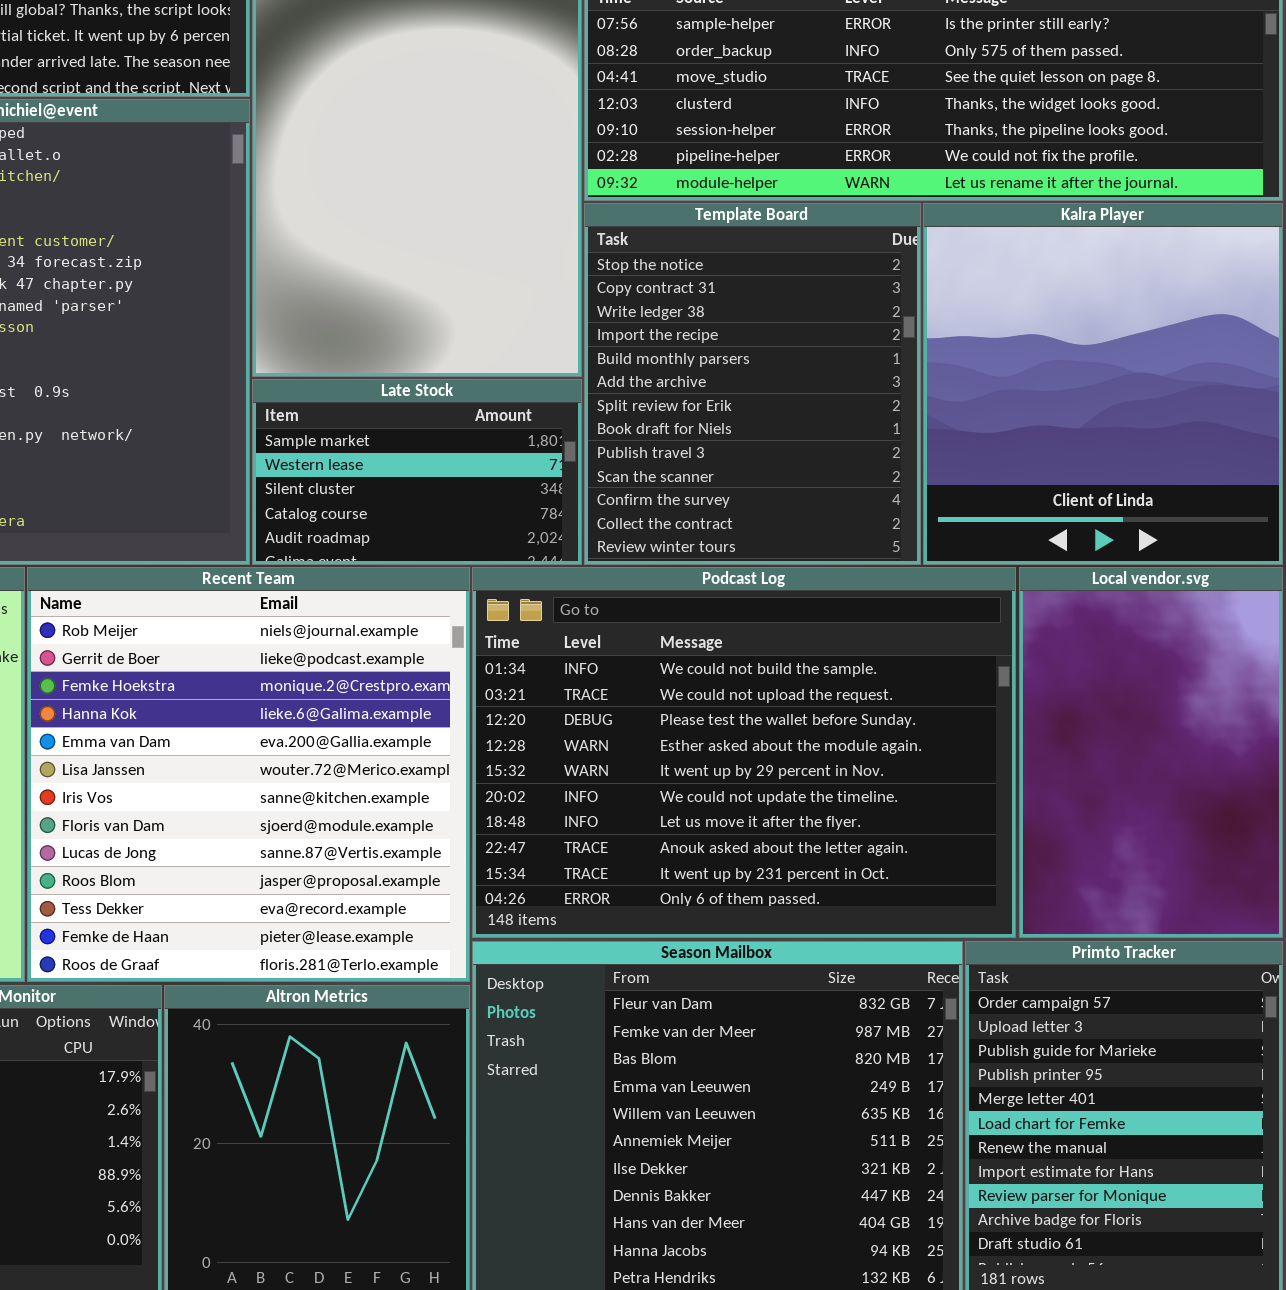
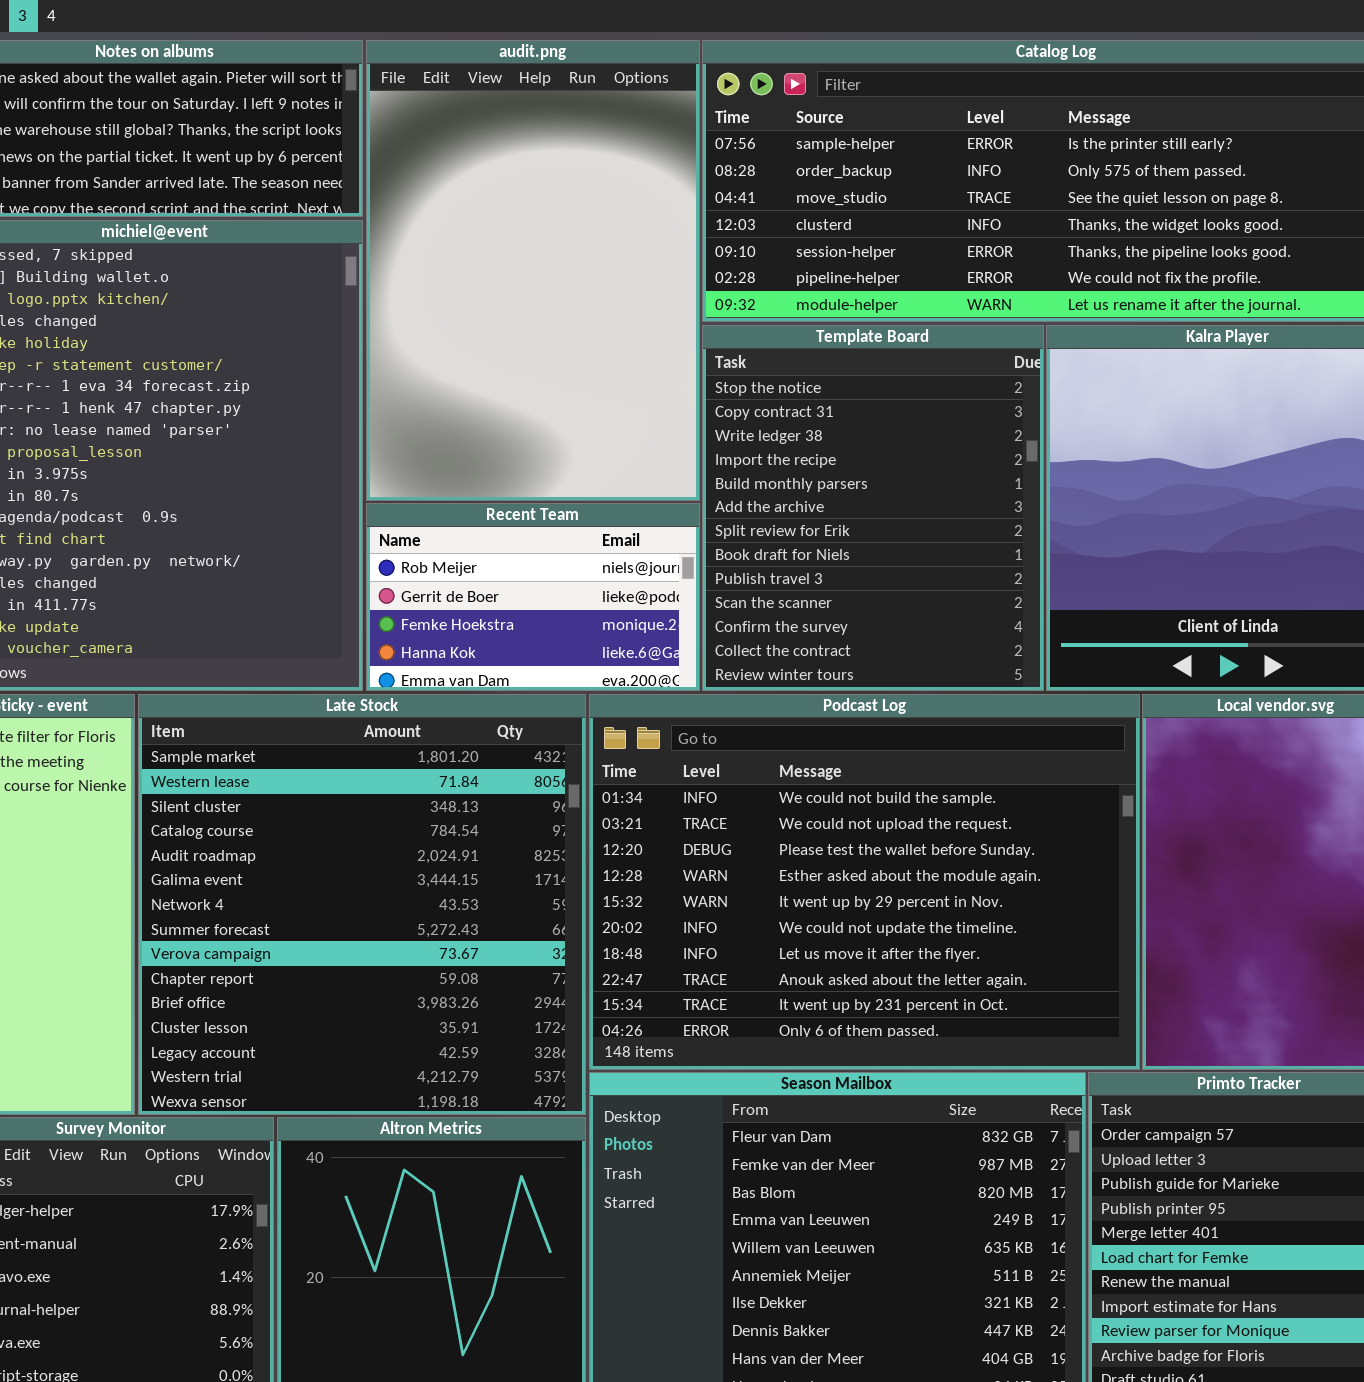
Late Stock: [252,379,582,565] -> [138,694,586,1115], moved, resized
Recent Team: [27,567,470,982] -> [366,503,700,691], moved, resized

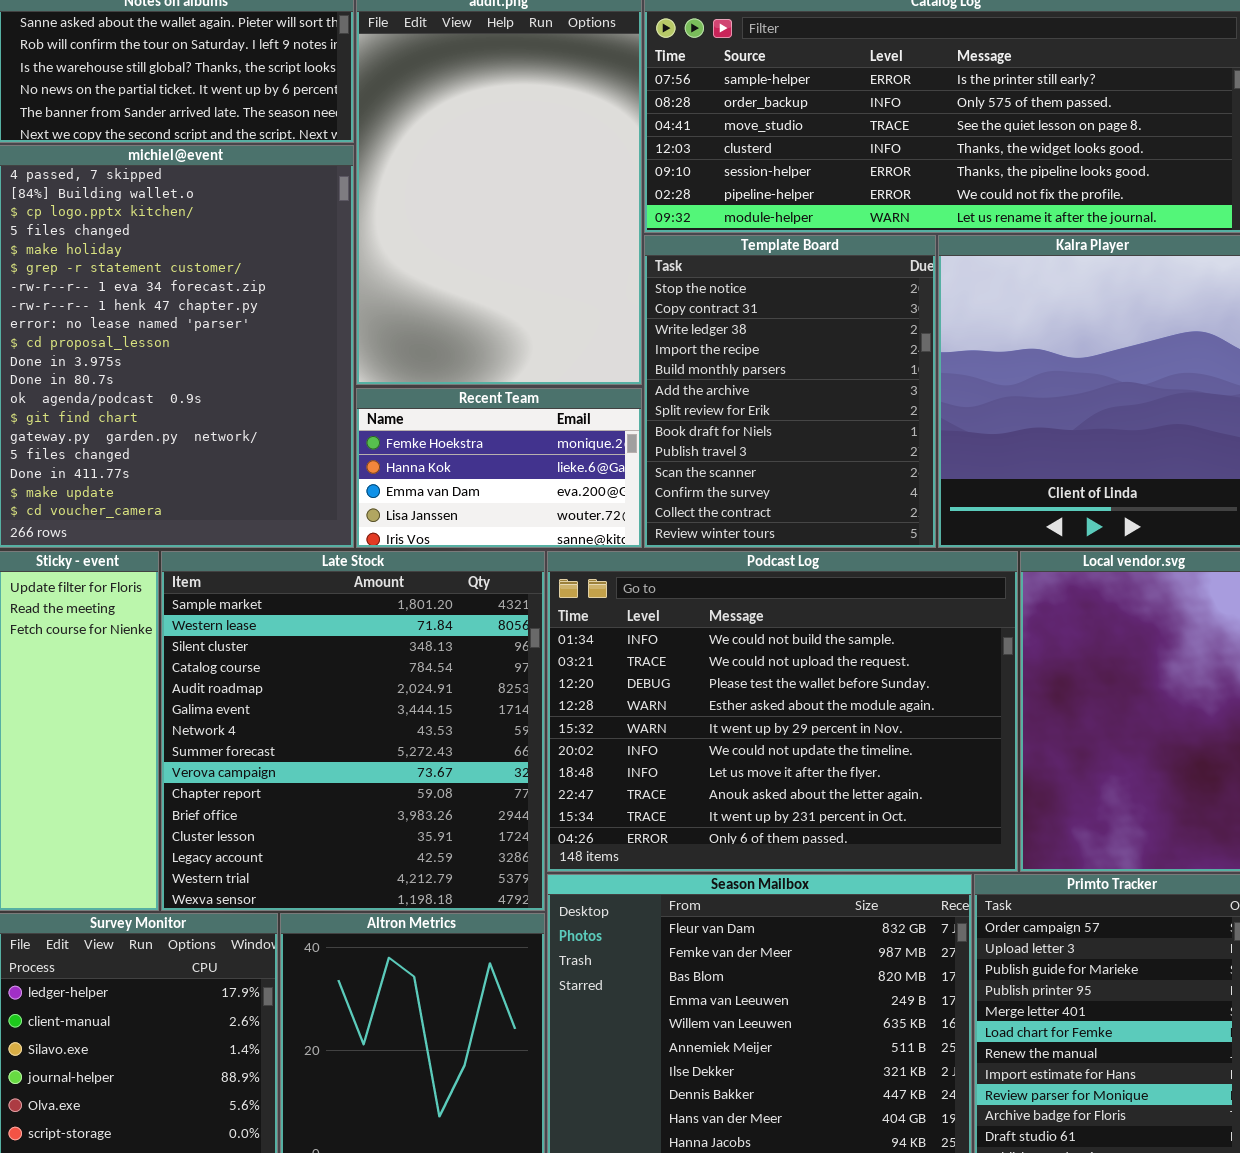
Recent Team: [366,503,700,691] -> [356,388,642,548], scrolled down 2 rows

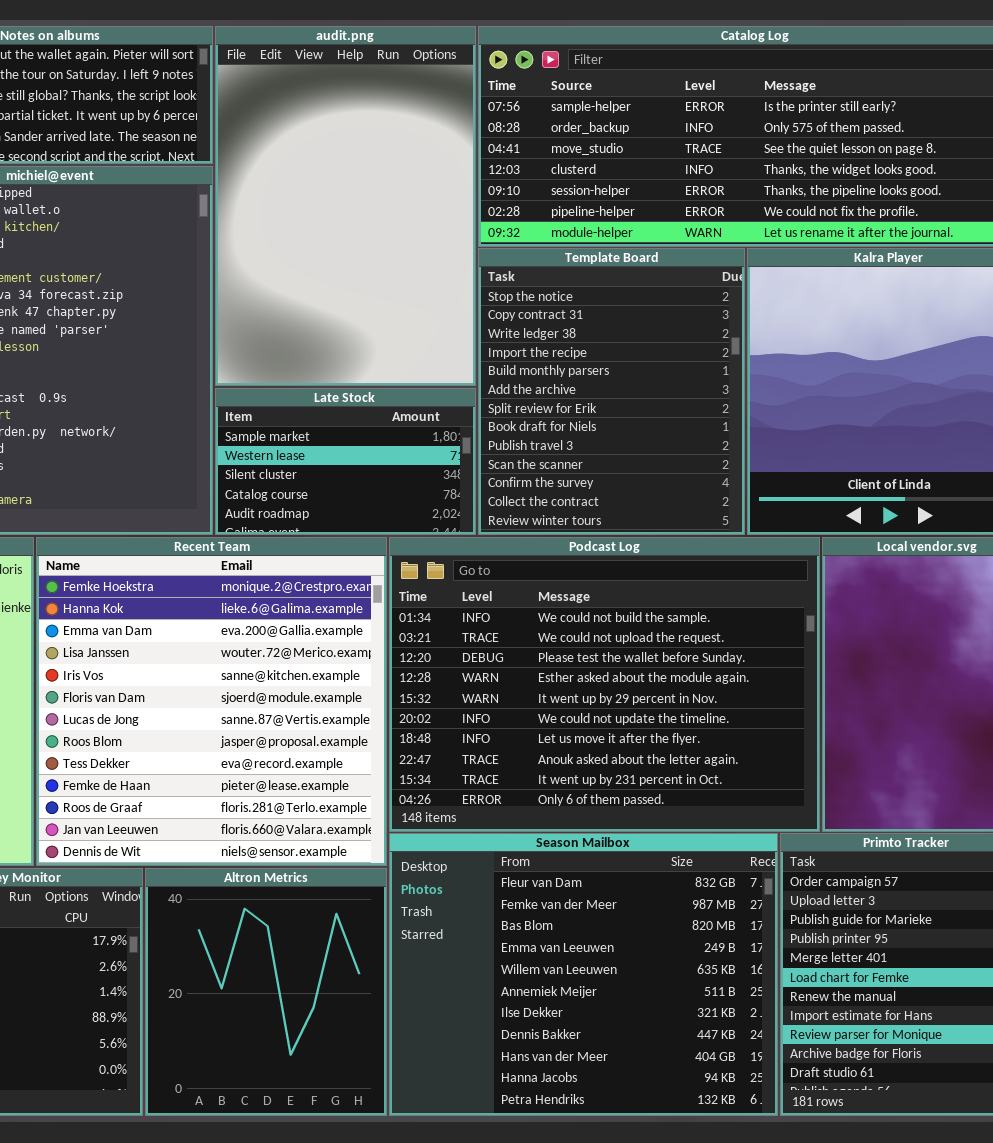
Recent Team: [356,388,642,548] -> [36,537,387,866], moved, resized
Late Stock: [161,551,545,911] -> [215,388,476,535], moved, resized

